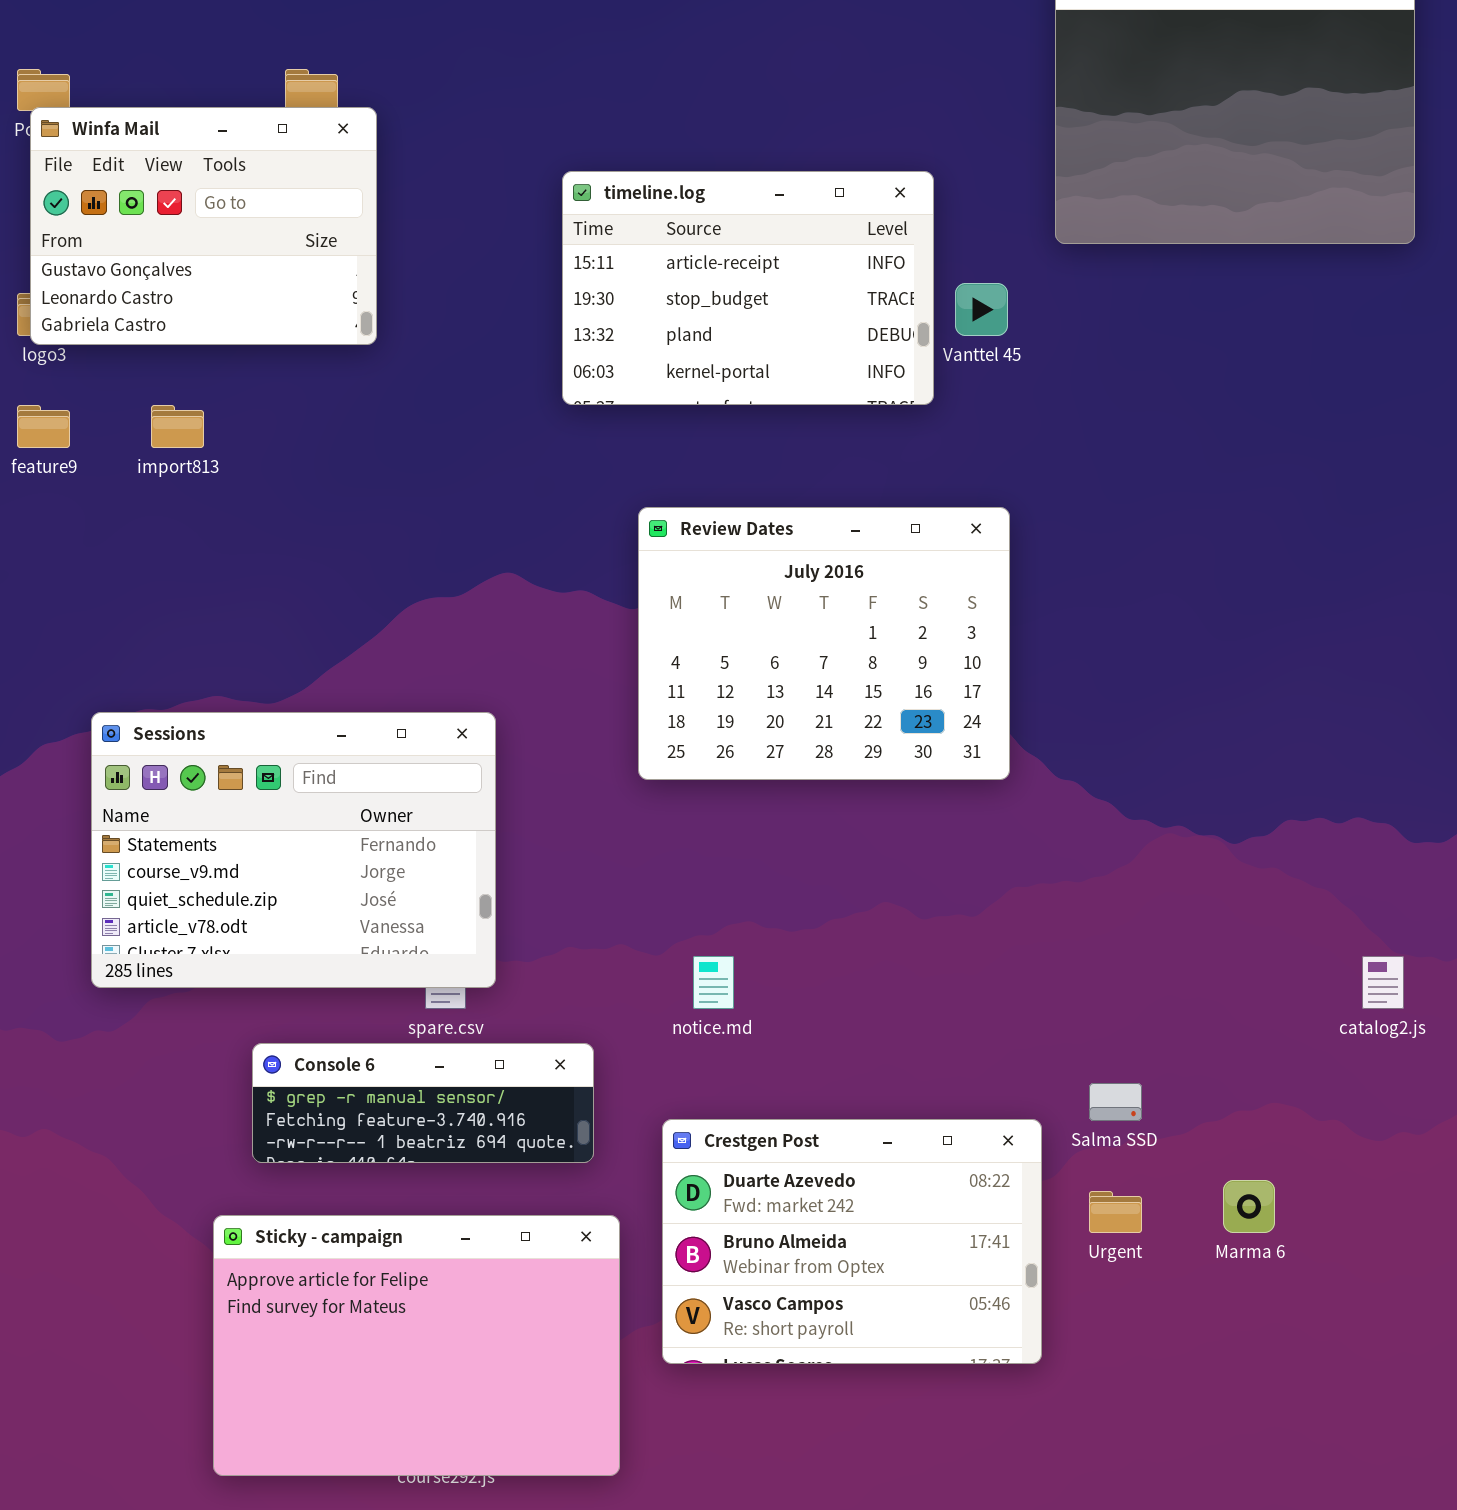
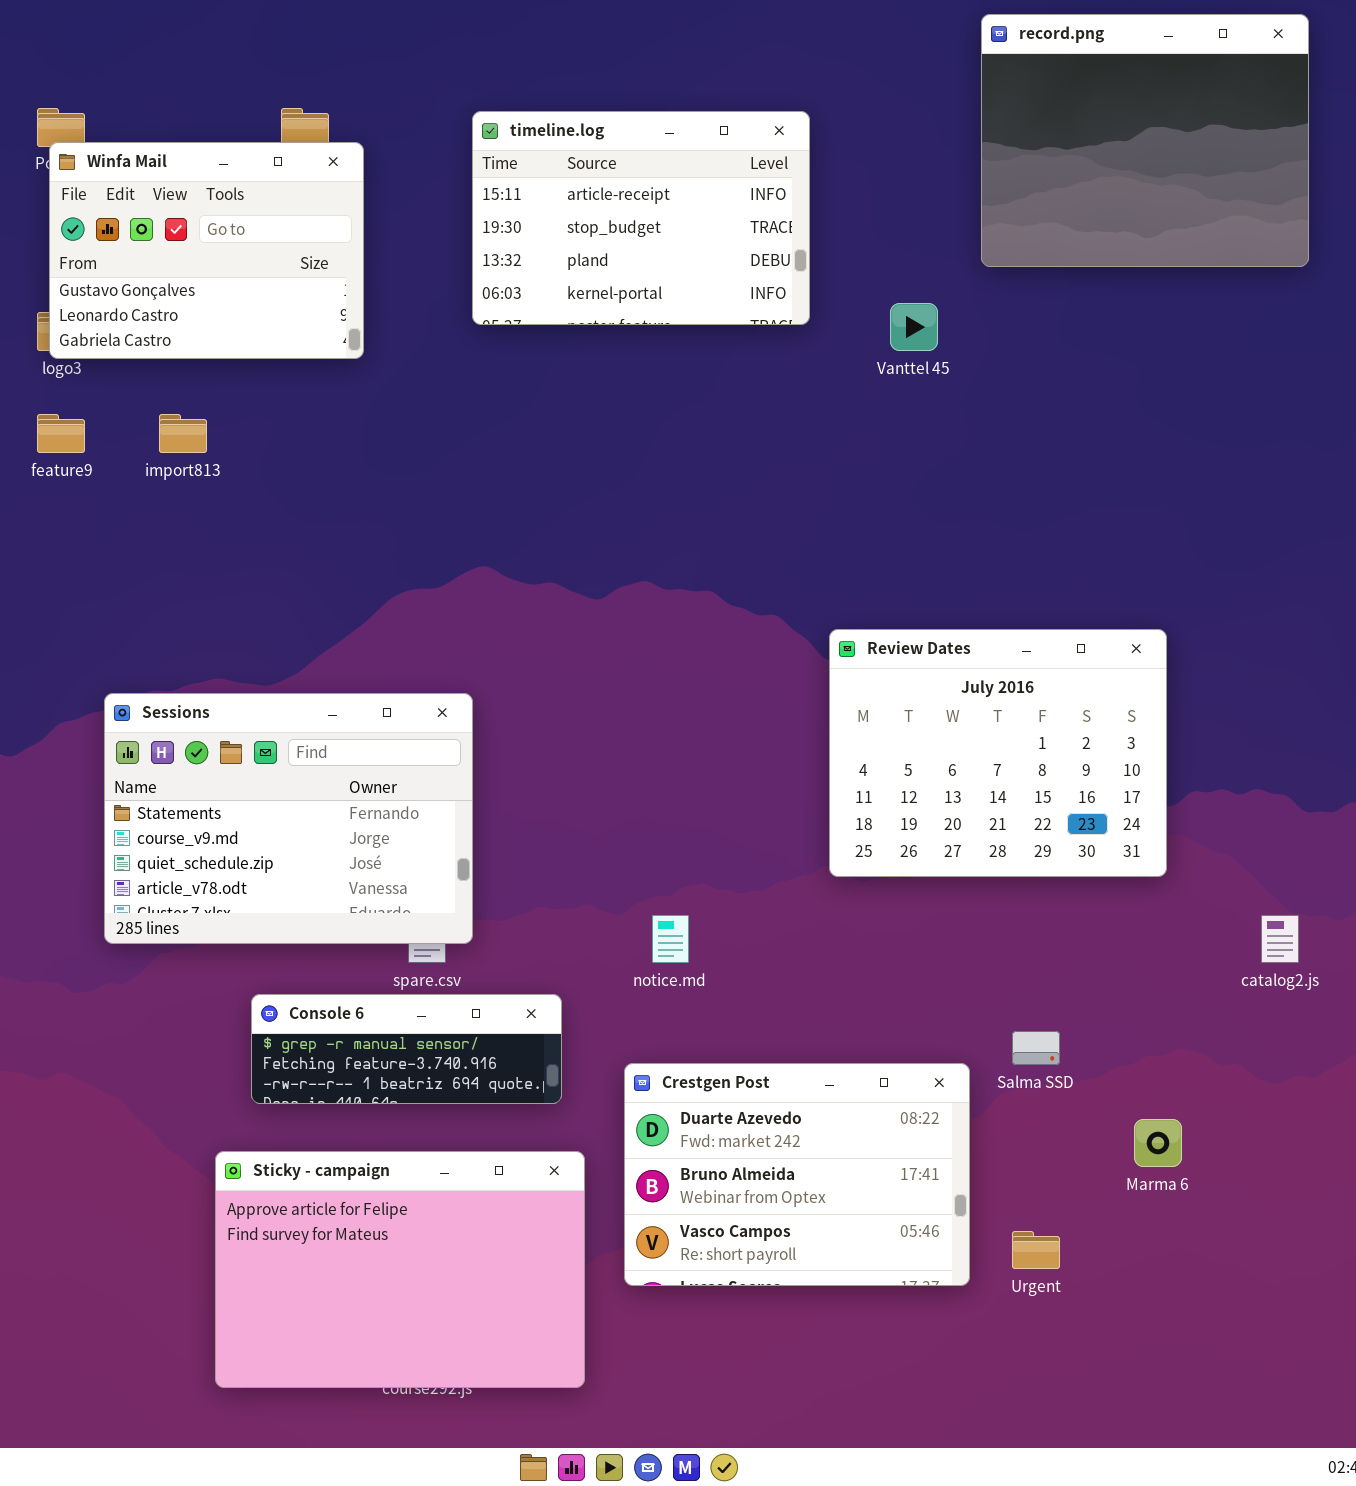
timeline.log: [562,171,934,405] -> [472,111,810,325], moved
Review Dates: [638,507,1010,780] -> [829,629,1167,877], moved
Urgent: [1089,1191,1142,1233] -> [1012,1231,1060,1269], moved

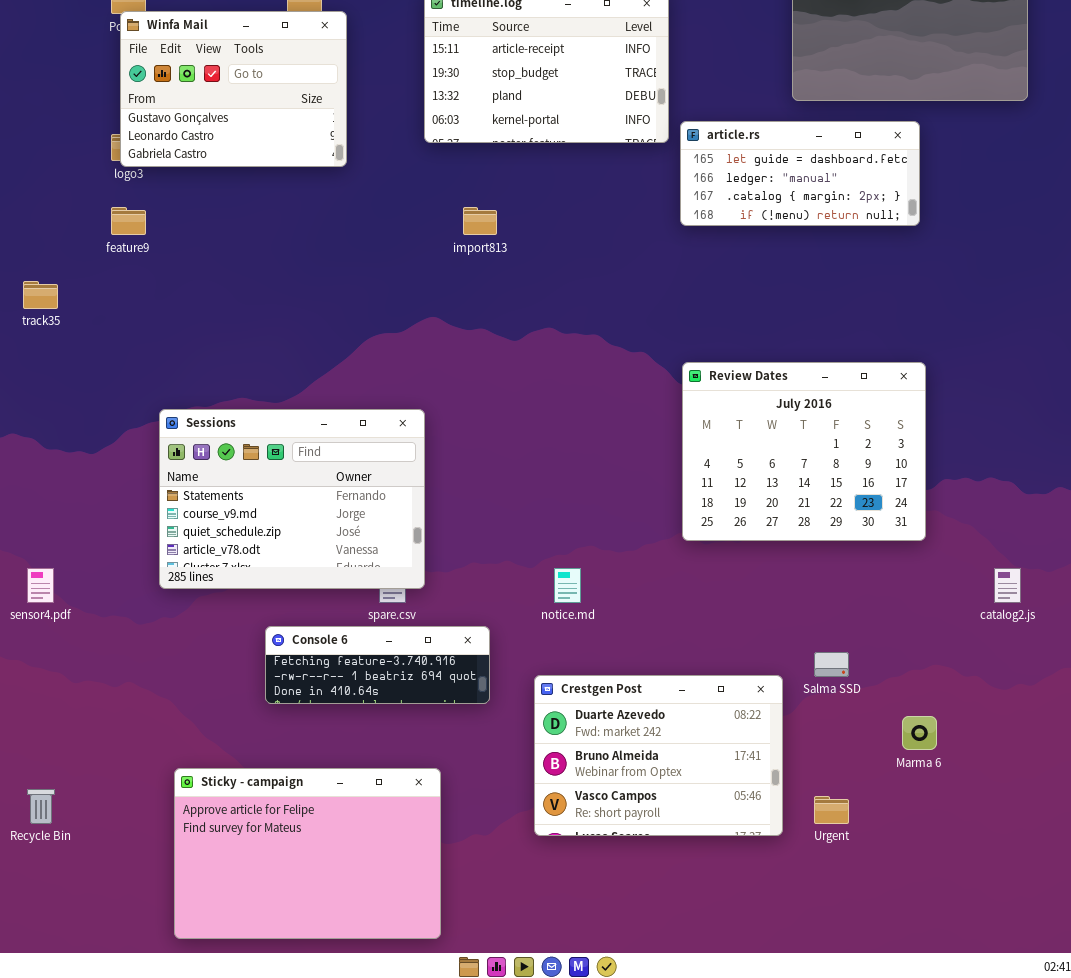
article.rs: none -> [680,121,920,226], opened
import813: [159,414,207,453] -> [463,207,497,235], moved
Console 6: [251,994,562,1104] -> [265,626,490,704], scrolled down 1 row
Sticky - campaign: [215,1151,585,1388] -> [174,768,441,939], moved

